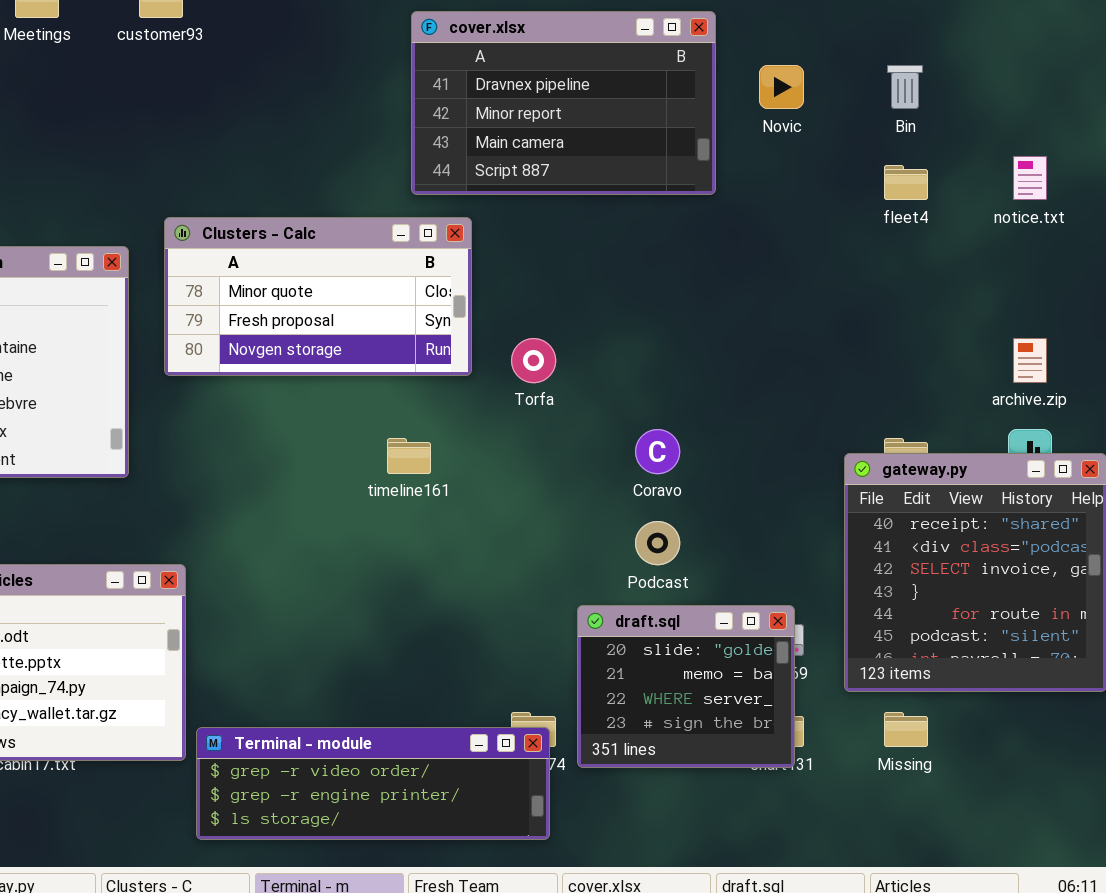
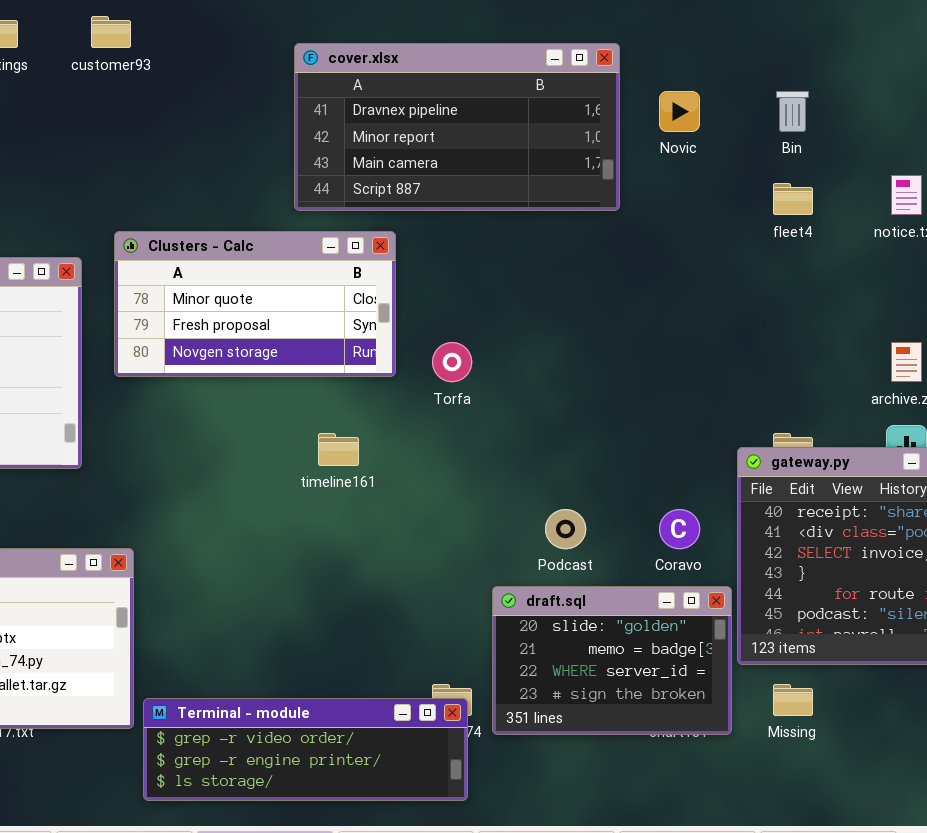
cover.xlsx: [411,11,716,195] -> [294,43,620,211], resized
Coravo: [635,429,680,474] -> [659,509,700,549], moved
draft.sql: [577,605,795,768] -> [492,586,732,735], resized

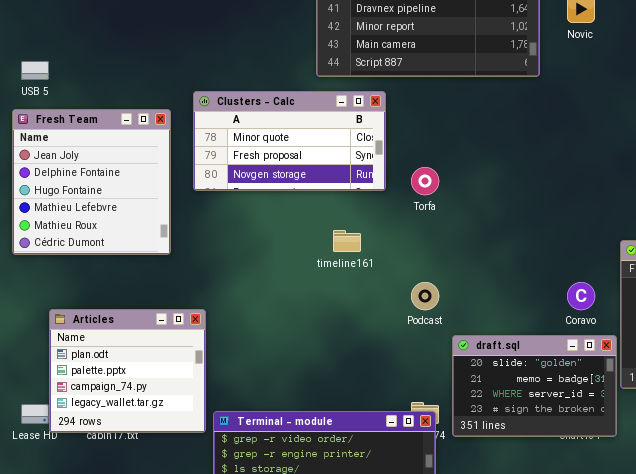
Podcast: [545,509,586,549] -> [411,282,439,310], moved

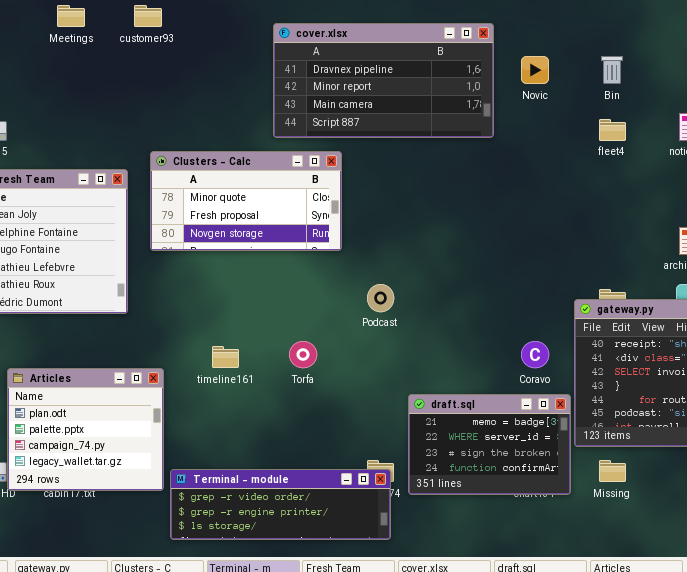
Torfa: [411,167,439,195] -> [289,341,317,368], moved
timeline161: [333,230,361,252] -> [212,346,239,368], moved
Podcast: [411,282,439,310] -> [367,284,394,312], moved
draft.sql: [452,335,617,437] -> [408,394,571,495], scrolled down 1 row

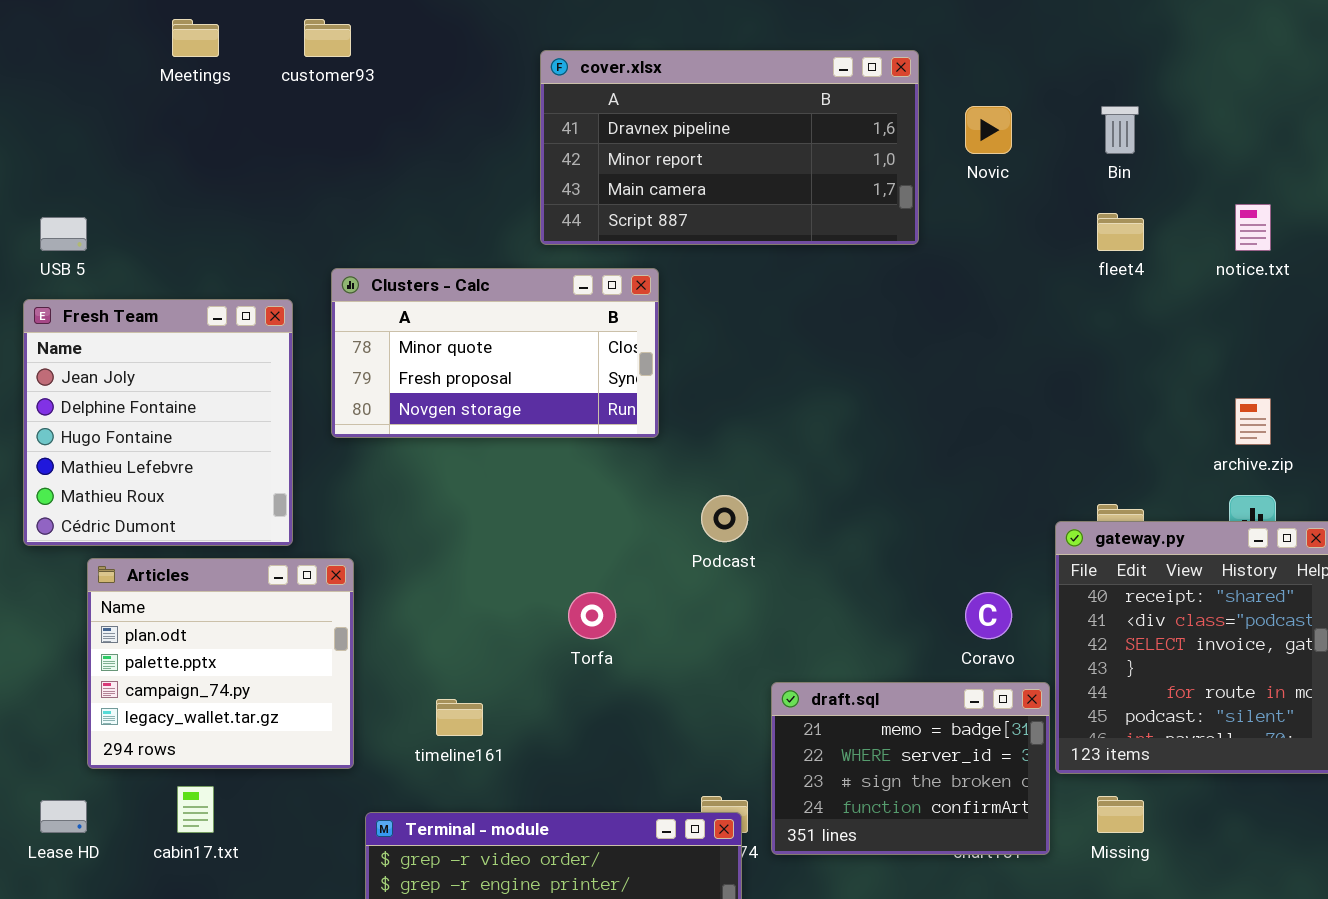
timeline161: [212,346,239,368] -> [436,699,483,736], moved
Articles: [7,368,164,491] -> [87,558,354,769], moved

